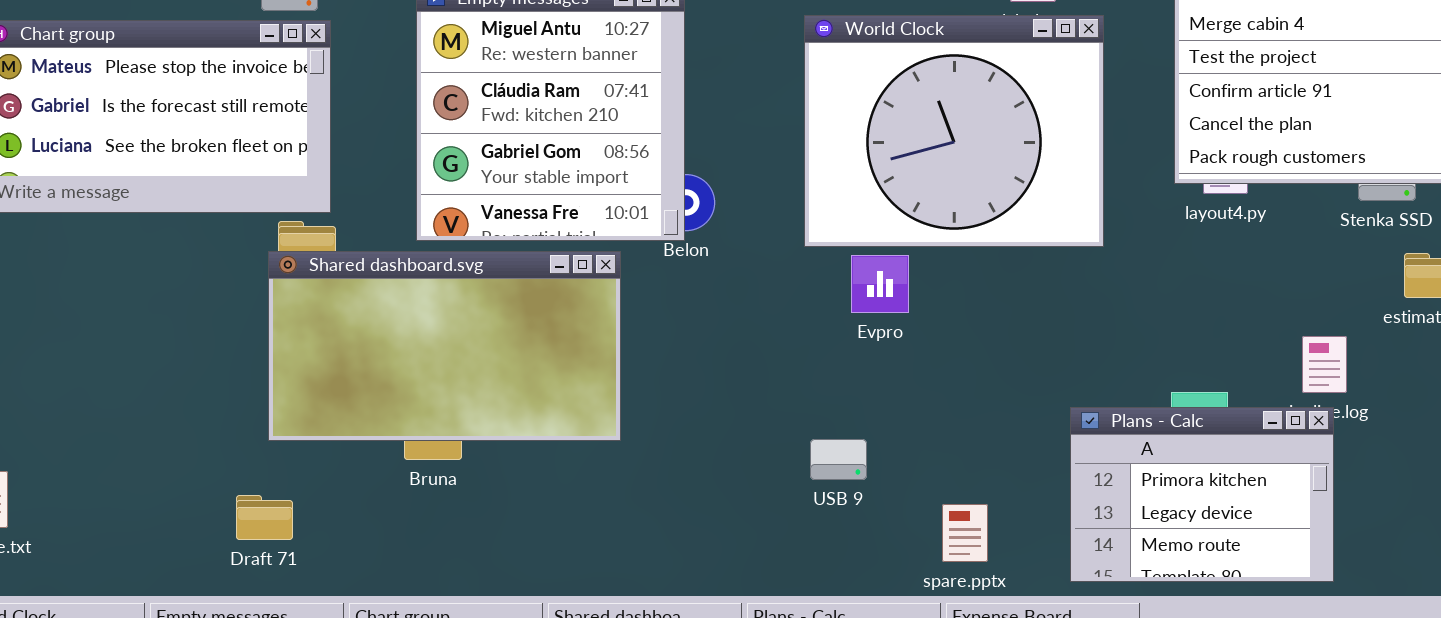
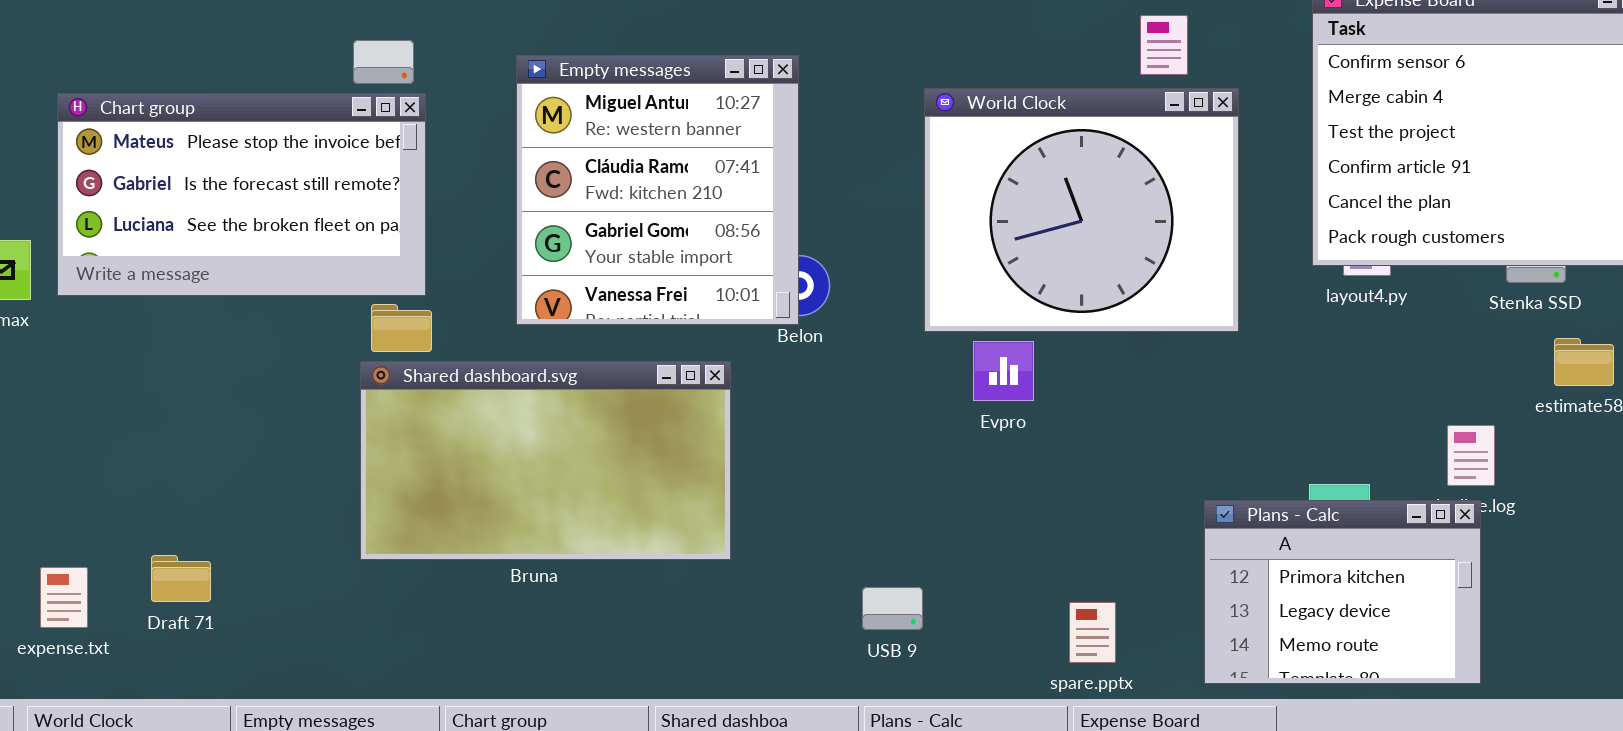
Shared dashboard.svg: [268,251,621,441] -> [360,361,731,560], moved
USB 9: [810,439,867,480] -> [862,587,923,630], moved
Draft 71: [236,495,293,540] -> [151,555,211,602], moved

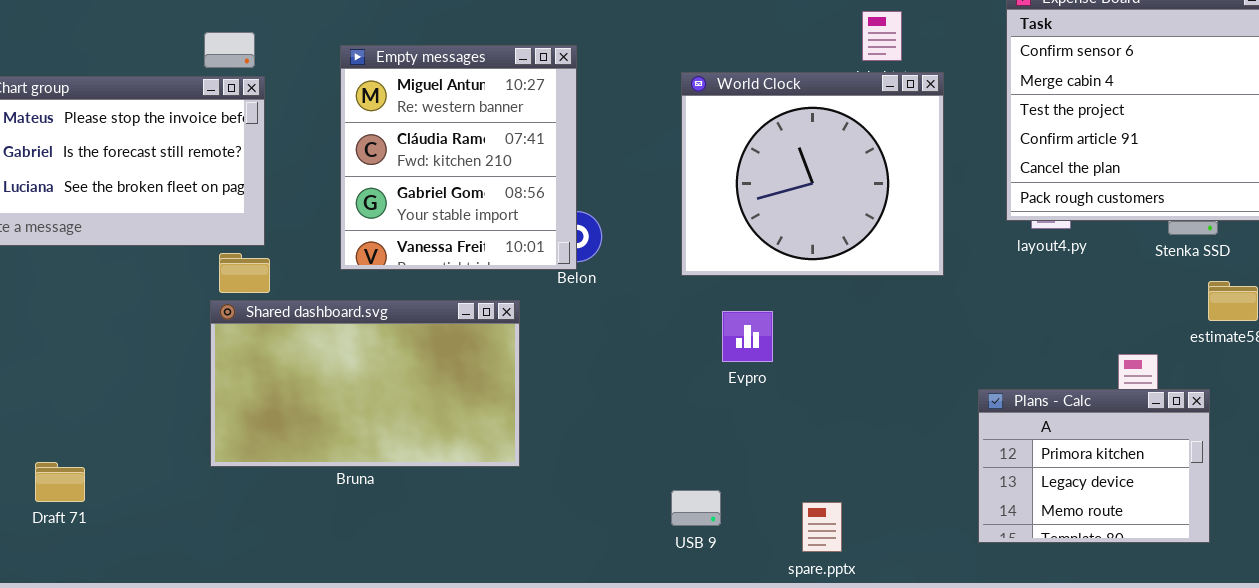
Evpro: [973,341,1034,401] -> [722,311,773,362], moved
Plans - Calc: [1204,500,1481,684] -> [978,389,1210,543], moved
USB 9: [862,587,923,630] -> [671,490,721,526], moved

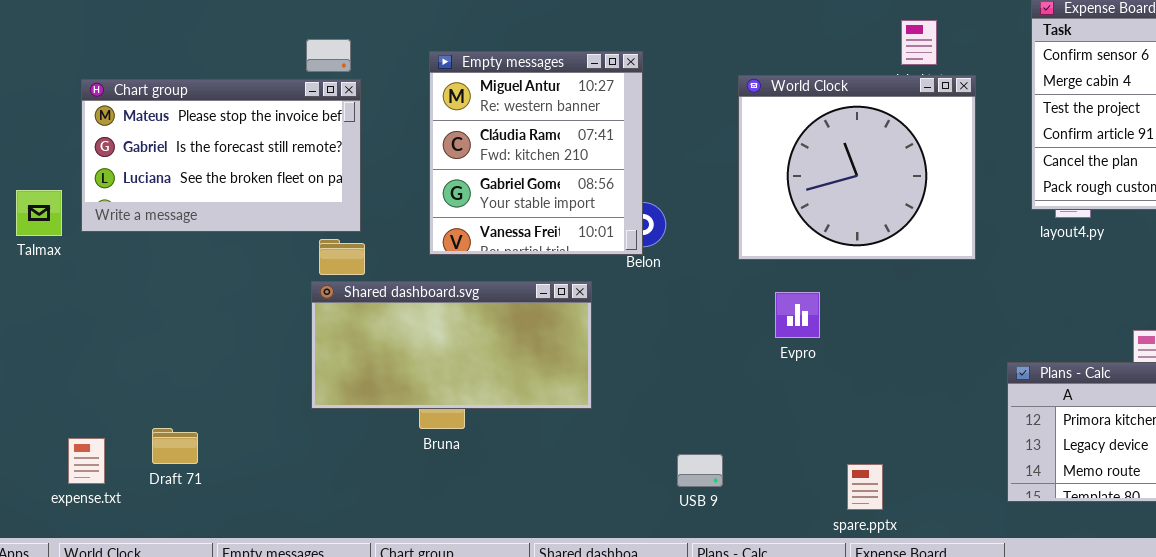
Shared dashboard.svg: [210,300,520,467] -> [311,281,592,409], resized
USB 9: [671,490,721,526] -> [677,454,723,487], moved

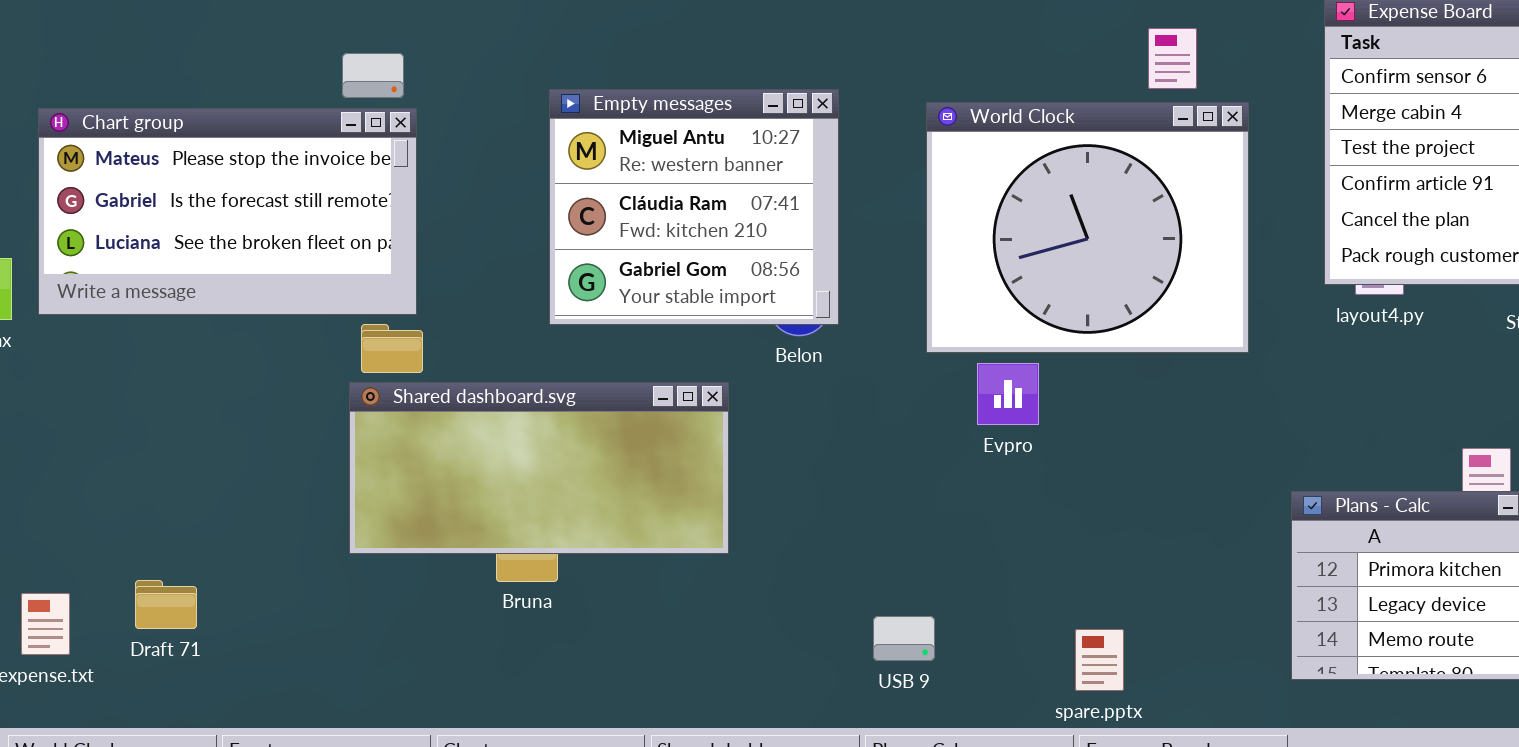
Empty messages: [429,51,643,255] -> [549,89,839,325], moved, resized
Evpro: [775,292,820,338] -> [977,363,1039,425], moved
USB 9: [677,454,723,487] -> [873,616,935,661], moved

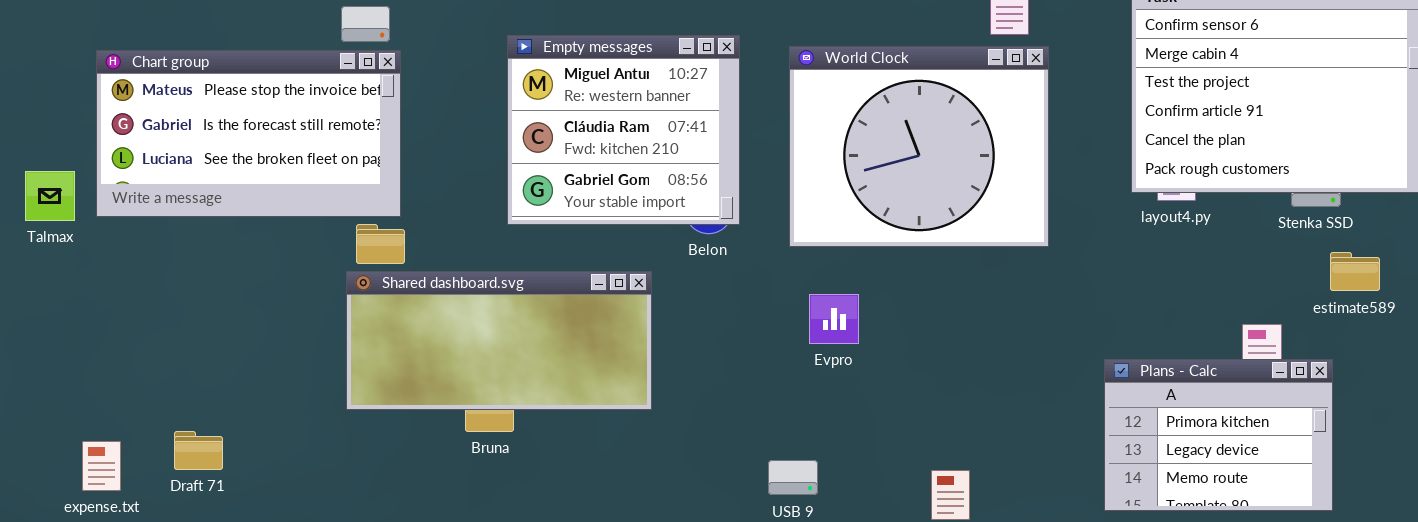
World Clock: [926,102,1249,353] -> [789,46,1049,247], moved
Evpro: [977,363,1039,425] -> [809,294,859,344], moved

